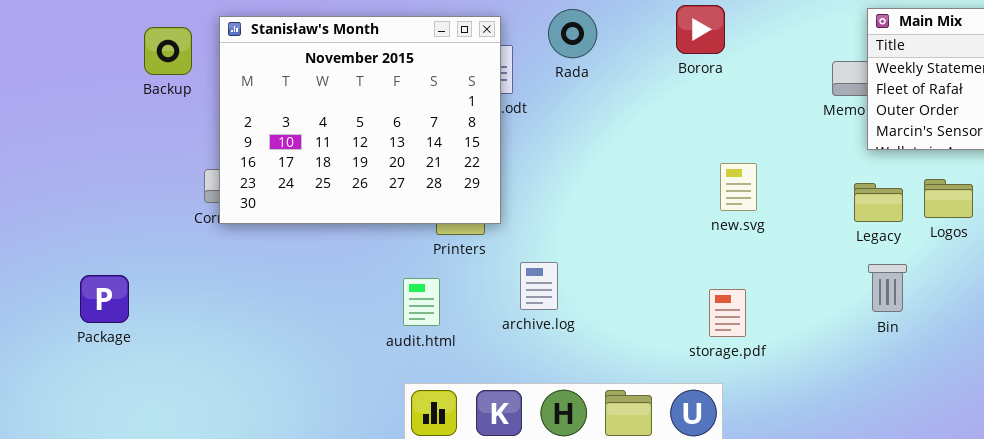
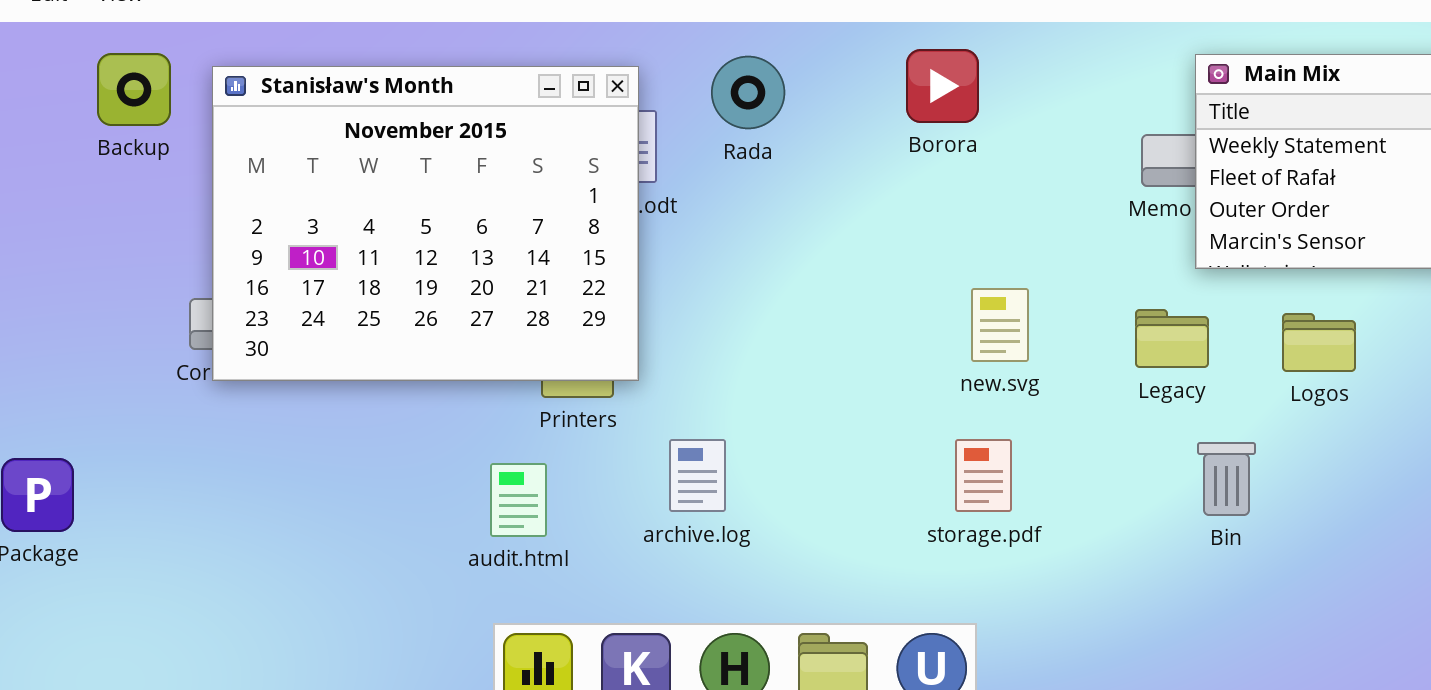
Backup: [144,27,192,75] -> [97,53,171,126], moved
Legacy: [854,183,903,222] -> [1135,309,1209,368], moved
storage.pdf: [709,289,746,337] -> [955,439,1012,512], moved

